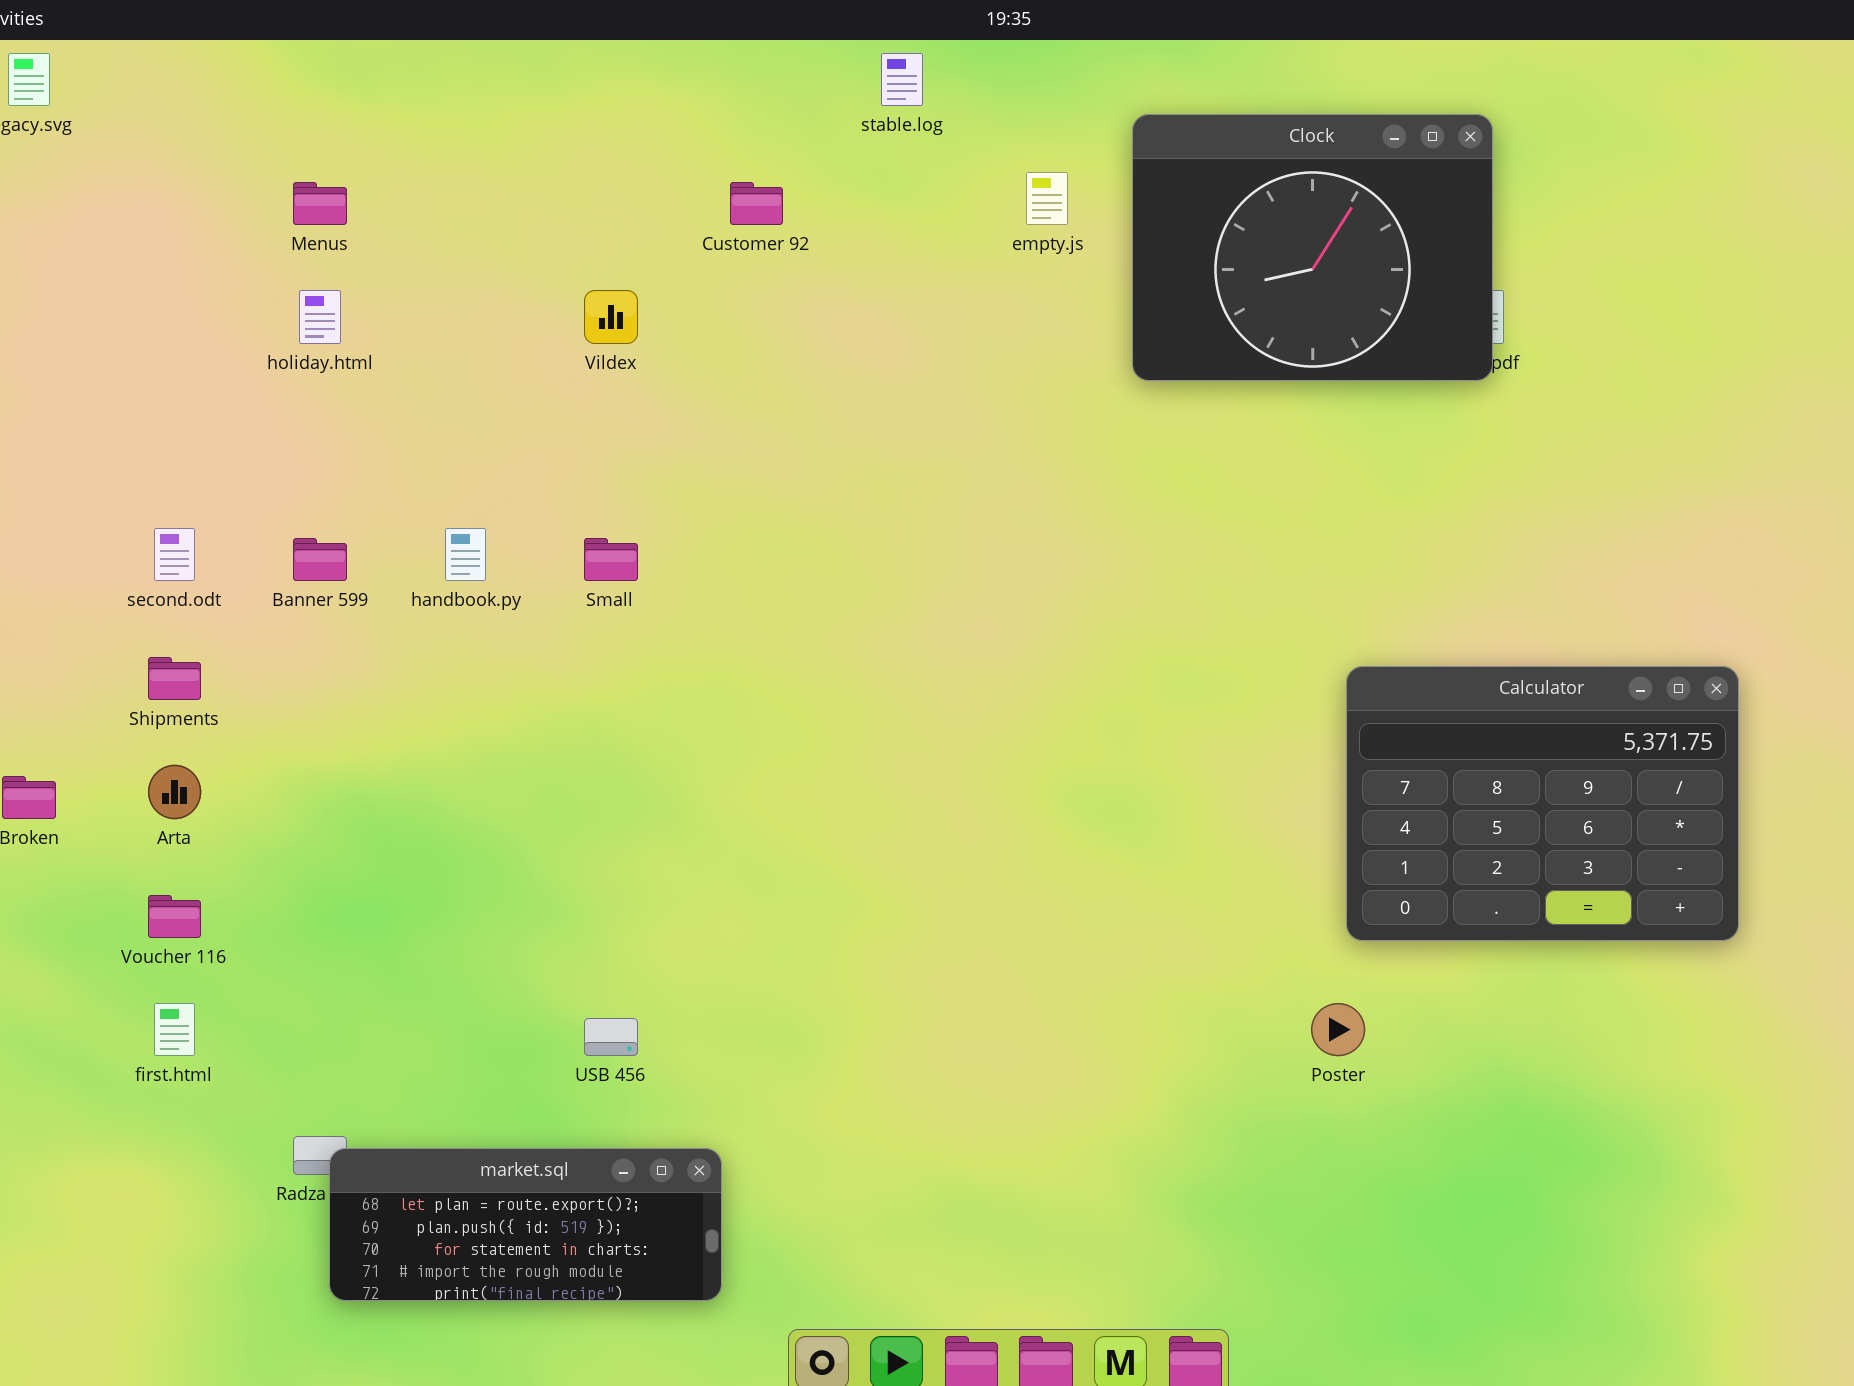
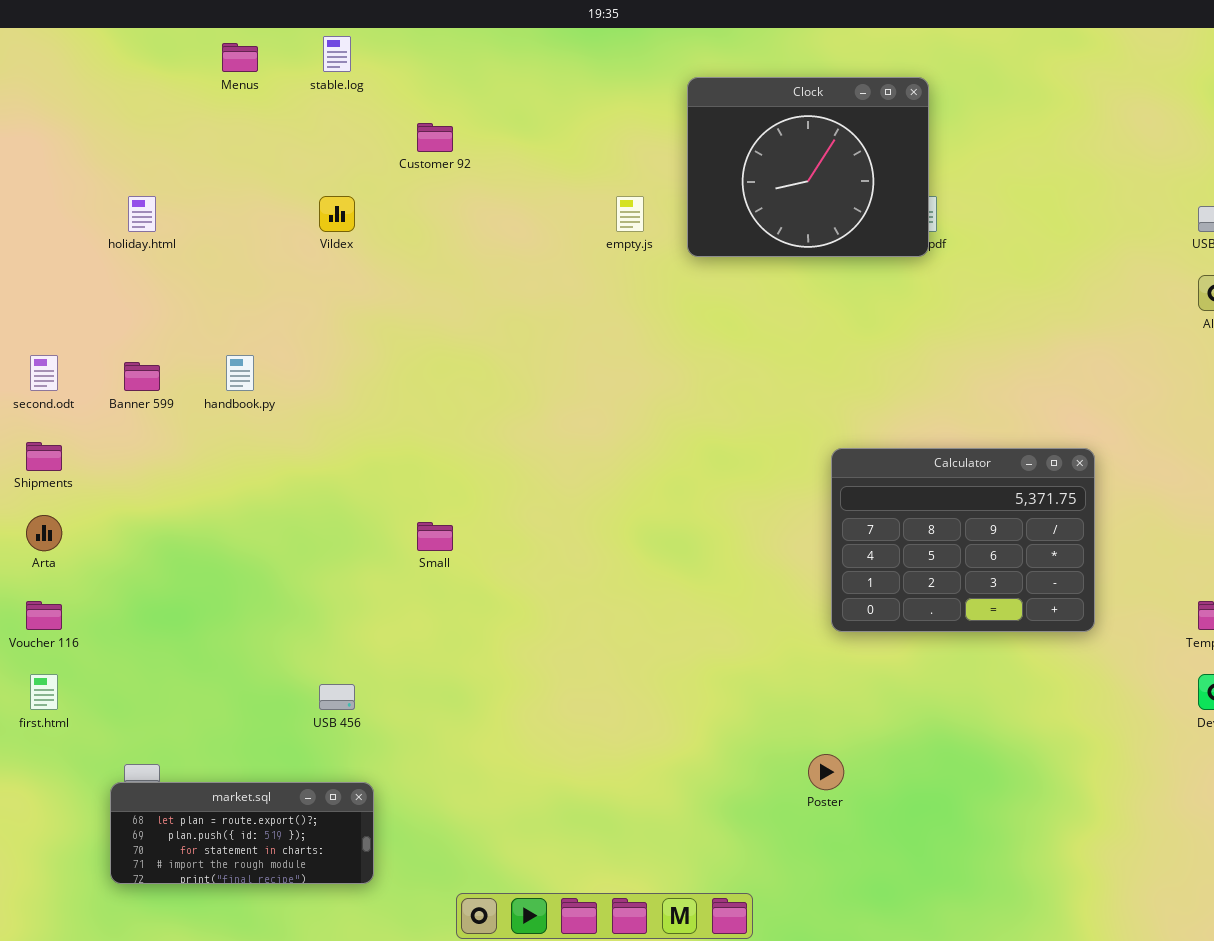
stable.log: [881,53,923,106] -> [323,36,351,72], moved
empty.js: [1026,172,1068,225] -> [616,196,644,232], moved
Menus: [293,182,347,225] -> [222,43,258,72], moved
Small: [584,538,638,581] -> [417,522,453,551], moved
Poster: [1311,1003,1365,1056] -> [808,754,844,790], moved
market.sql: [329,1148,722,1301] -> [110,782,374,884], moved

